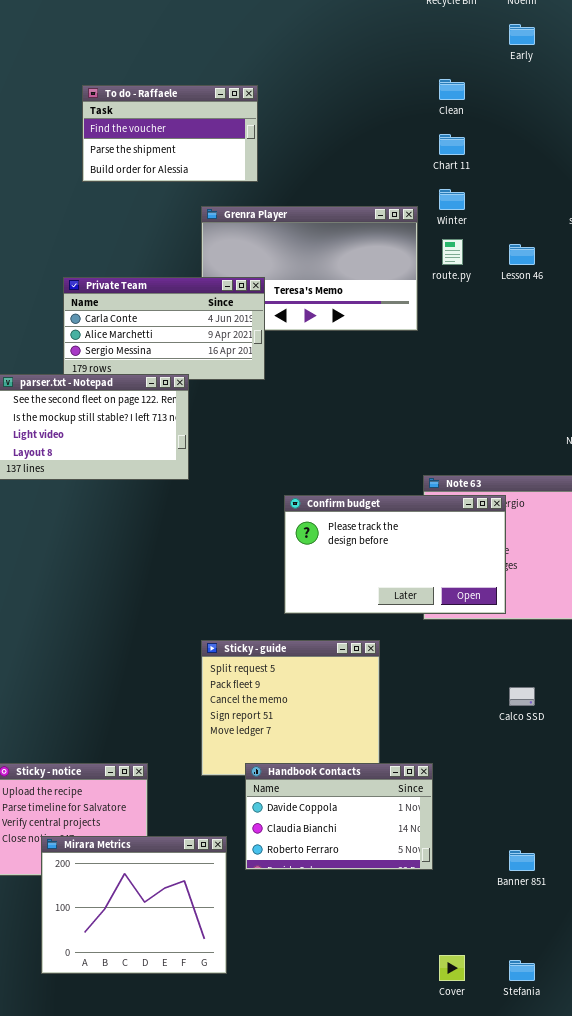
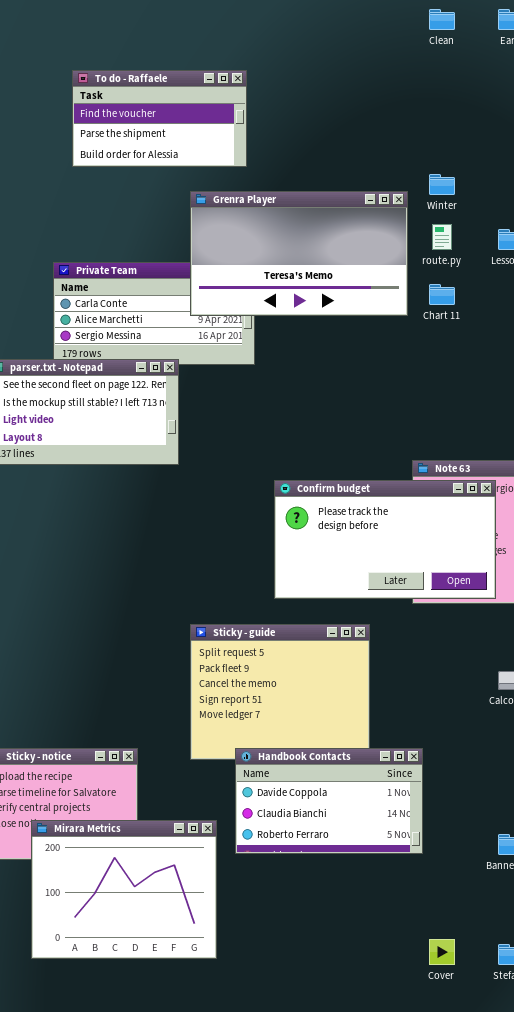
Clean: [439,79,465,100] -> [429,9,455,30], moved
Chart 11: [439,134,465,155] -> [429,284,455,305], moved
Grenra Player: [201,206,418,331] -> [190,191,408,316], raised

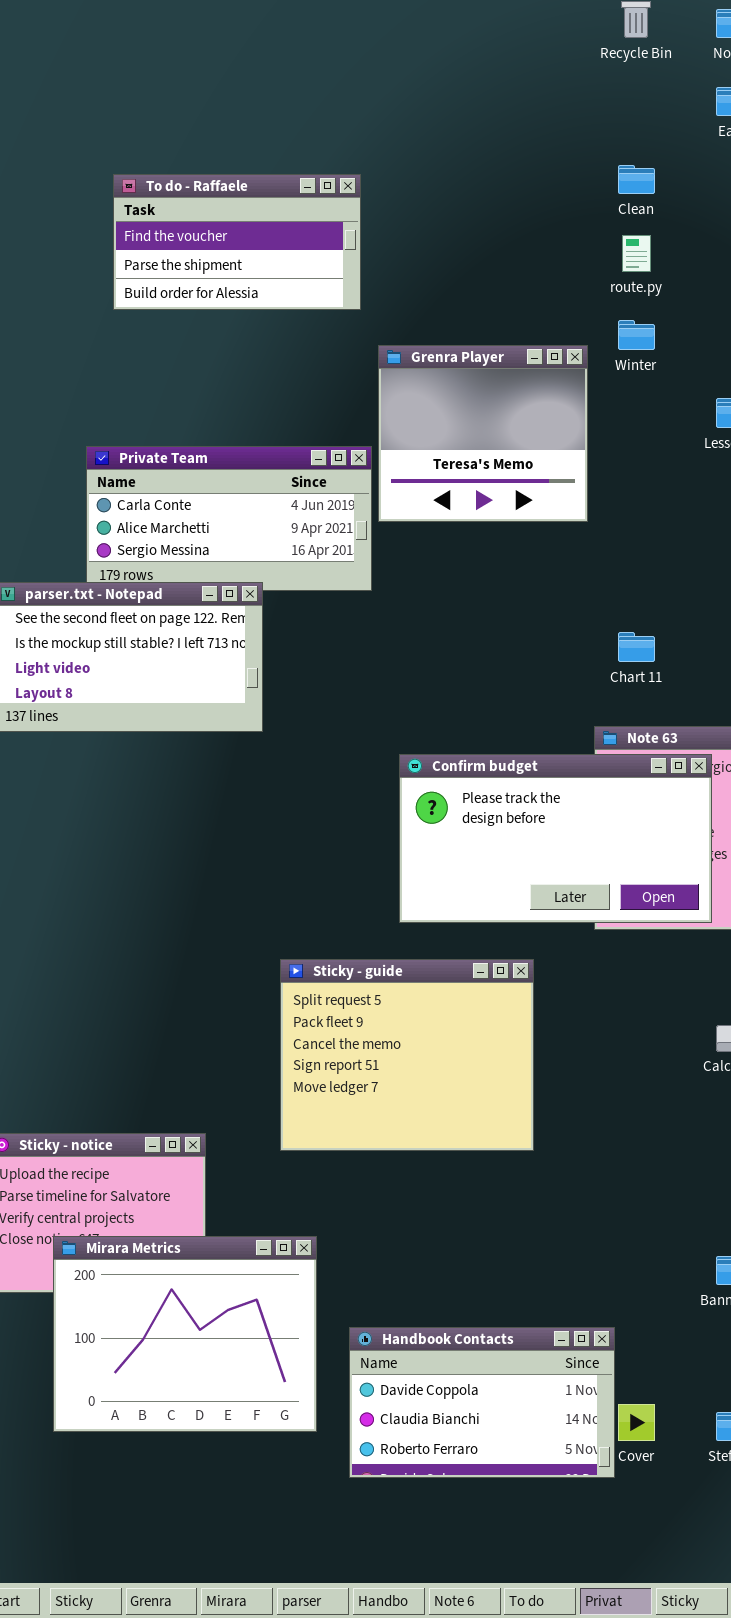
Clean: [429,9,455,30] -> [618,165,655,194], moved
Grenra Player: [190,191,408,316] -> [378,345,588,522], resized
route.py: [432,224,452,250] -> [622,235,651,272], moved
Chart 11: [429,284,455,305] -> [618,632,655,662], moved
Handbook Contacts: [235,748,423,854] -> [349,1327,615,1478], moved

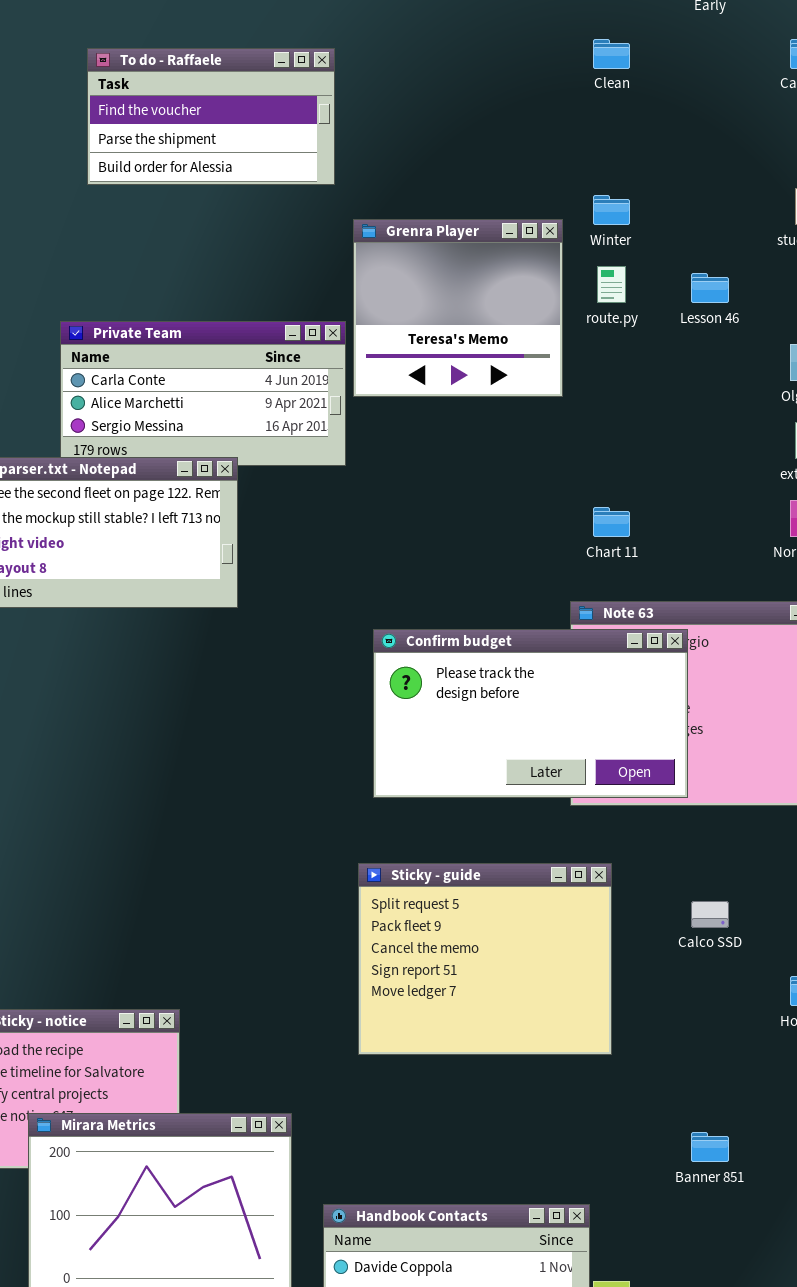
route.py: [622,235,651,272] -> [597,266,626,303], moved
Sticky - guide: [280,959,534,1151] -> [358,863,612,1055], moved

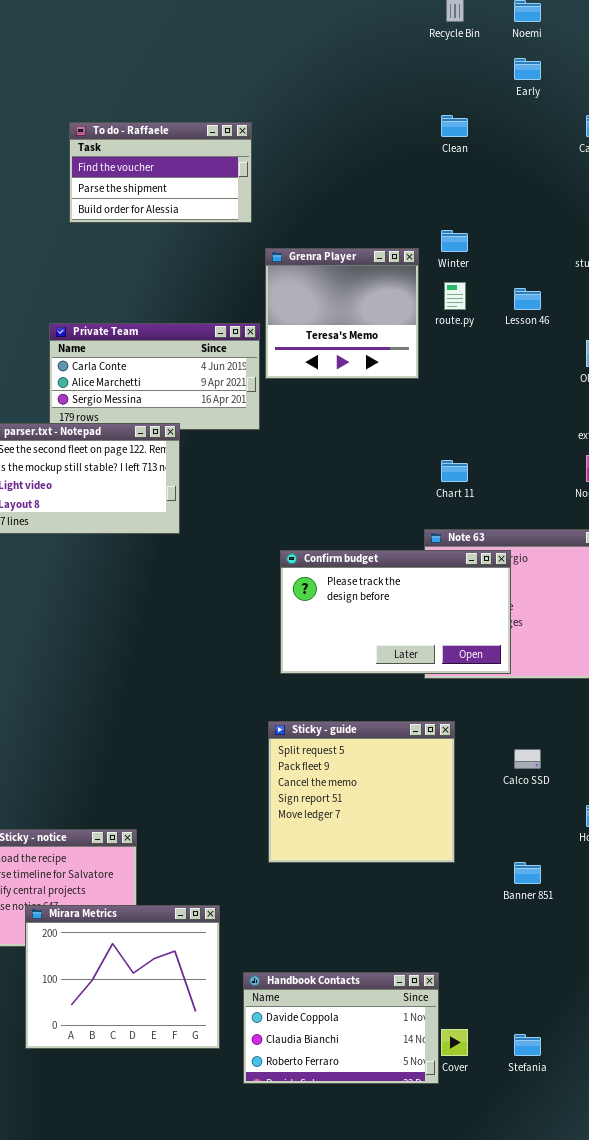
Banner 851: [691,1132,729,1162] -> [514,862,541,884], moved

